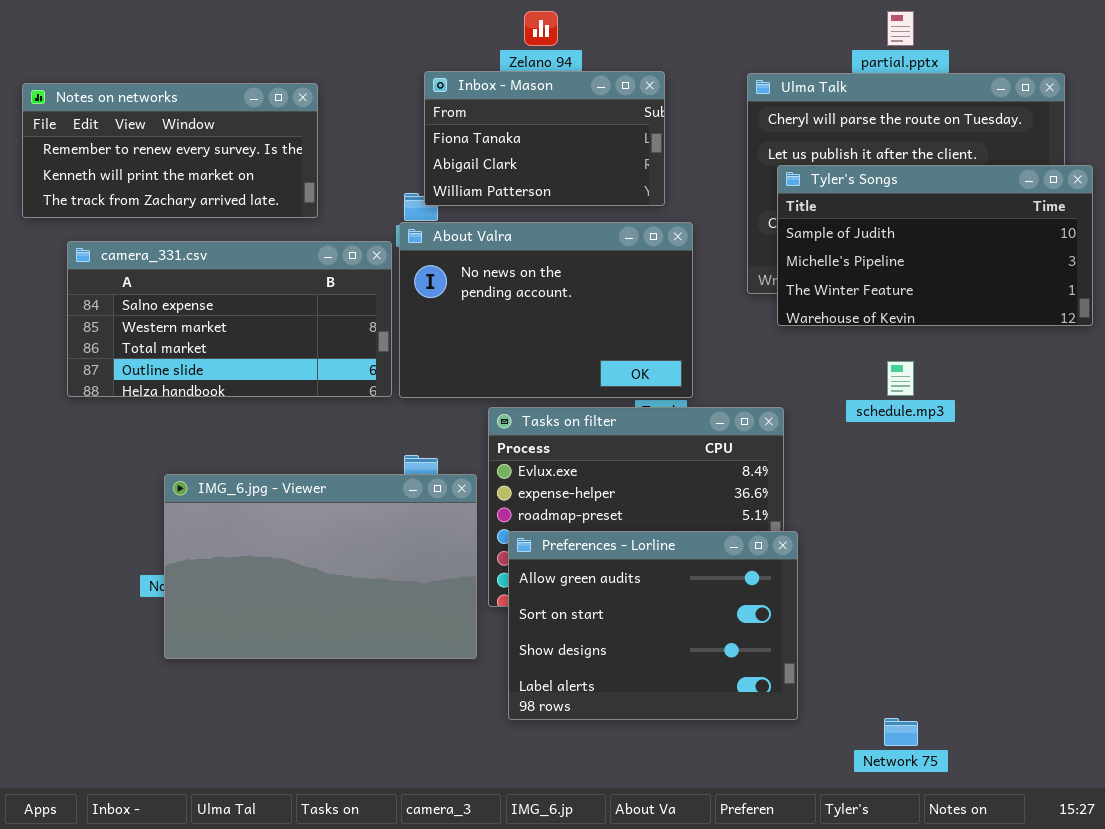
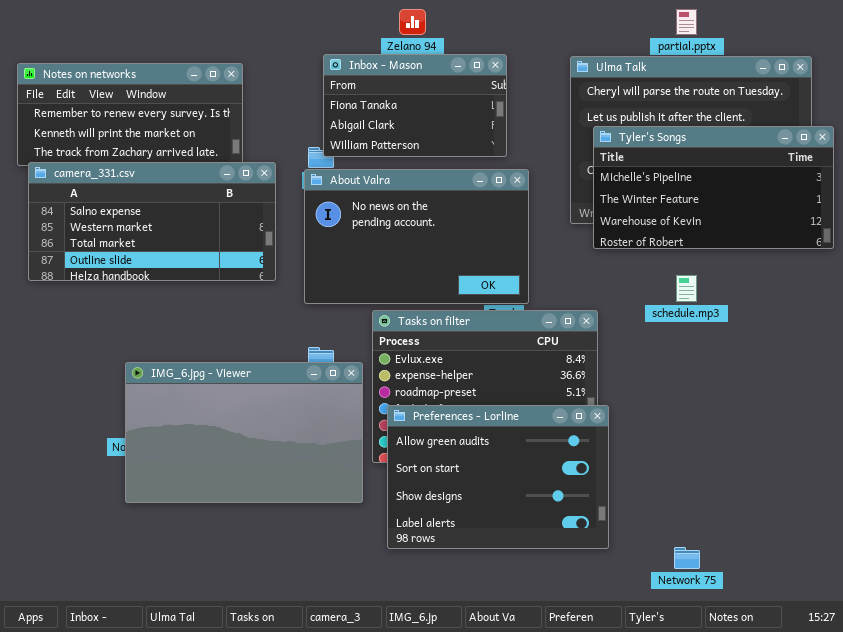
Tyler's Songs: [777,165,1093,326] -> [593,126,834,249], scrolled down 1 row
camera_331.csv: [67,241,392,397] -> [28,162,276,281], moved

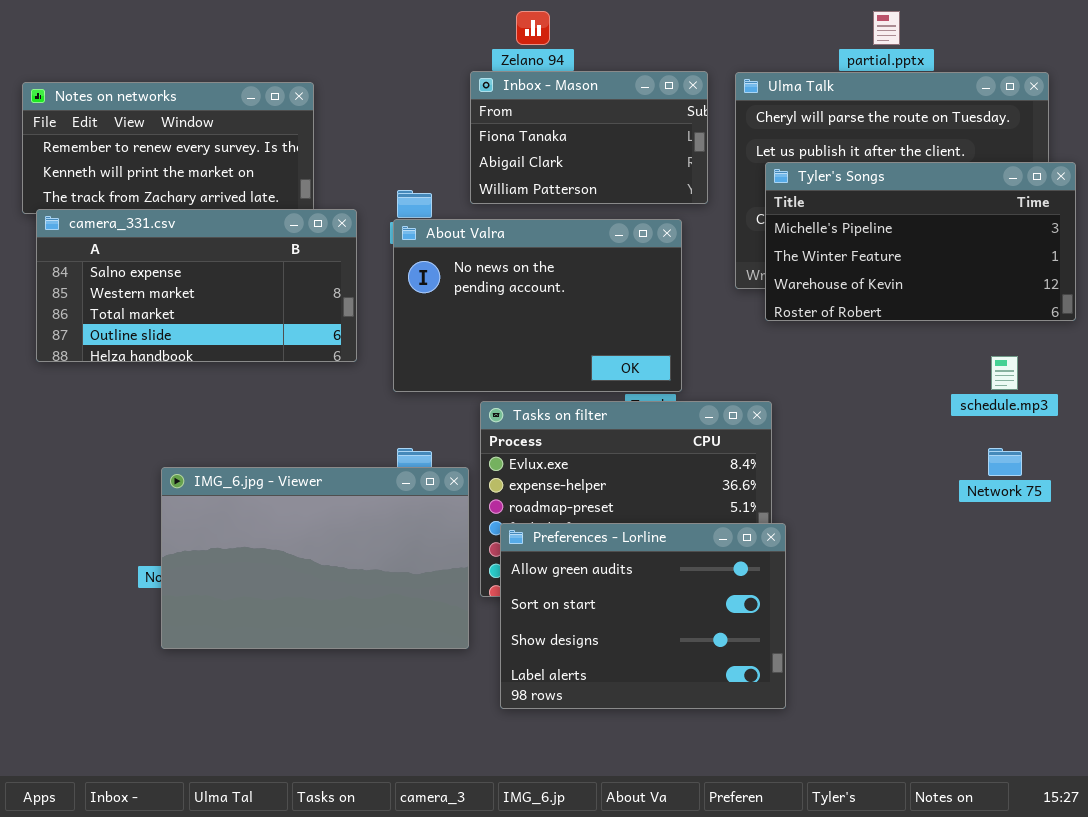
Inbox - Mason: [323,54,507,157] -> [470,71,708,204], moved
schedule.mp3: [676,275,697,302] -> [991,356,1018,390], moved
Network 75: [674,547,700,569] -> [988,448,1022,476], moved

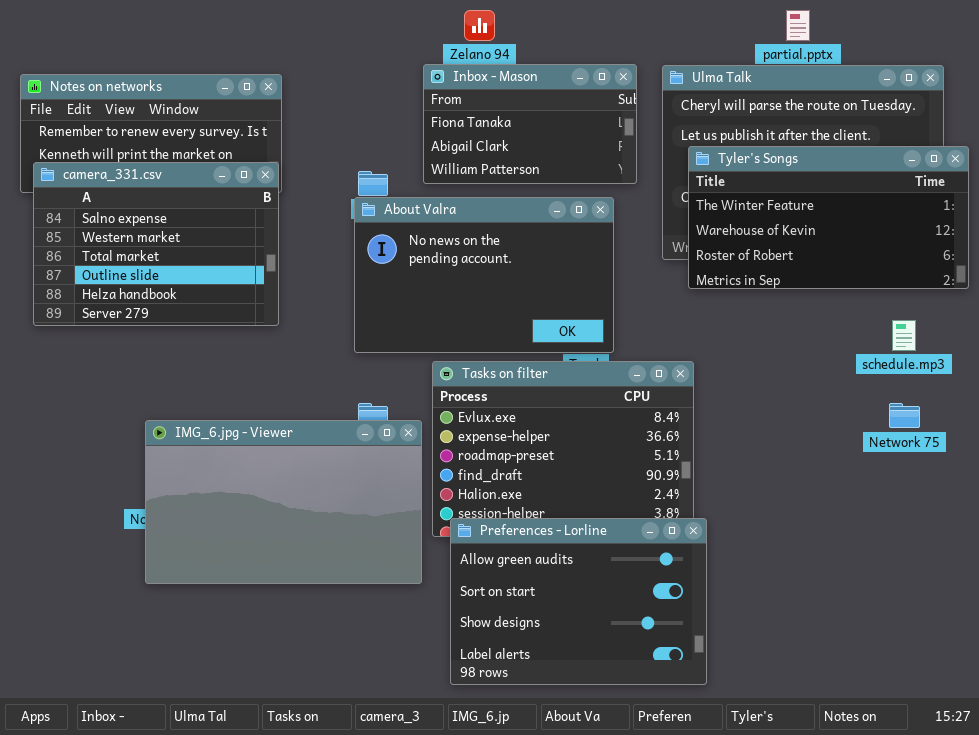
Tyler's Songs: [765,162,1076,321] -> [688,146,969,289], scrolled down 1 row
camera_331.csv: [36,209,357,362] -> [33,162,279,326], resized
Preferences - Lorline: [500,523,786,709] -> [450,518,707,685], moved

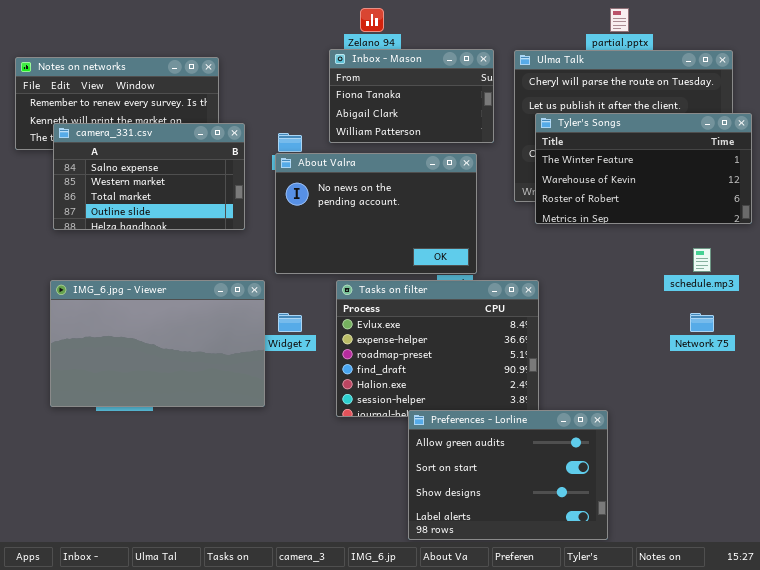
camera_331.csv: [33,162,279,326] -> [53,123,245,230], moved, resized
IMG_6.jpg - Viewer: [145,420,422,584] -> [50,280,265,407], moved
Preferences - Lorline: [450,518,707,685] -> [408,410,608,540], moved

